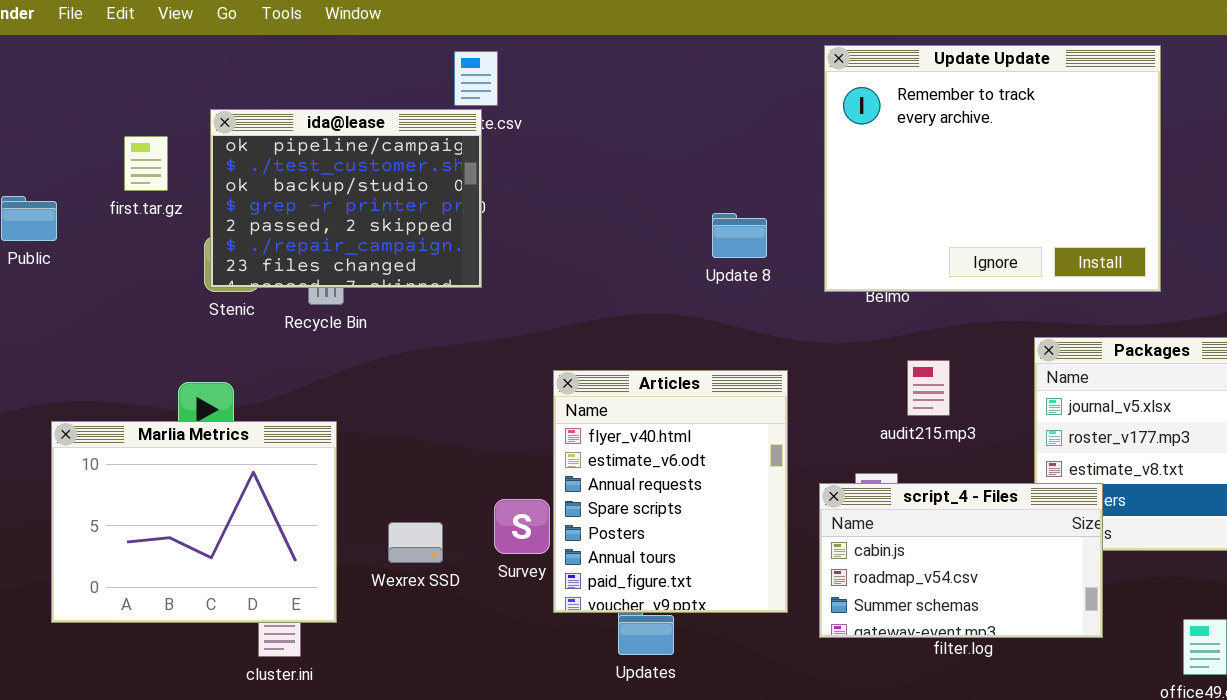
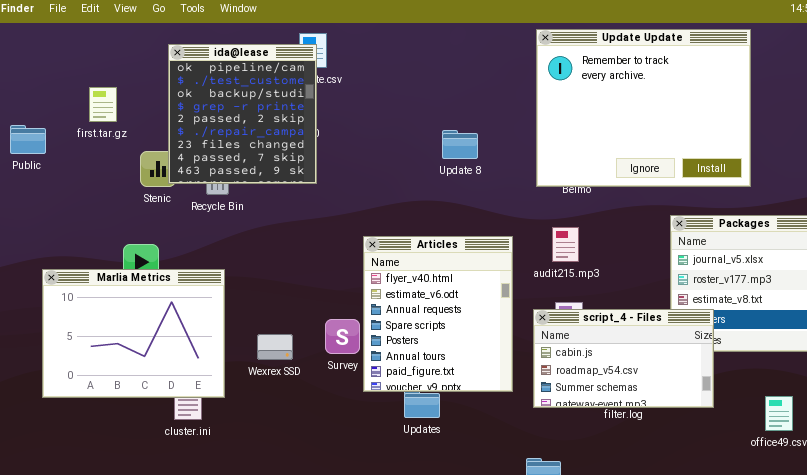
ida@lease: [210,109,482,288] -> [168,44,317,184], resized
Update 8: [712,213,767,258] -> [442,130,478,159], moved
audit215.mp3: [907,360,950,416] -> [552,227,579,262], moved

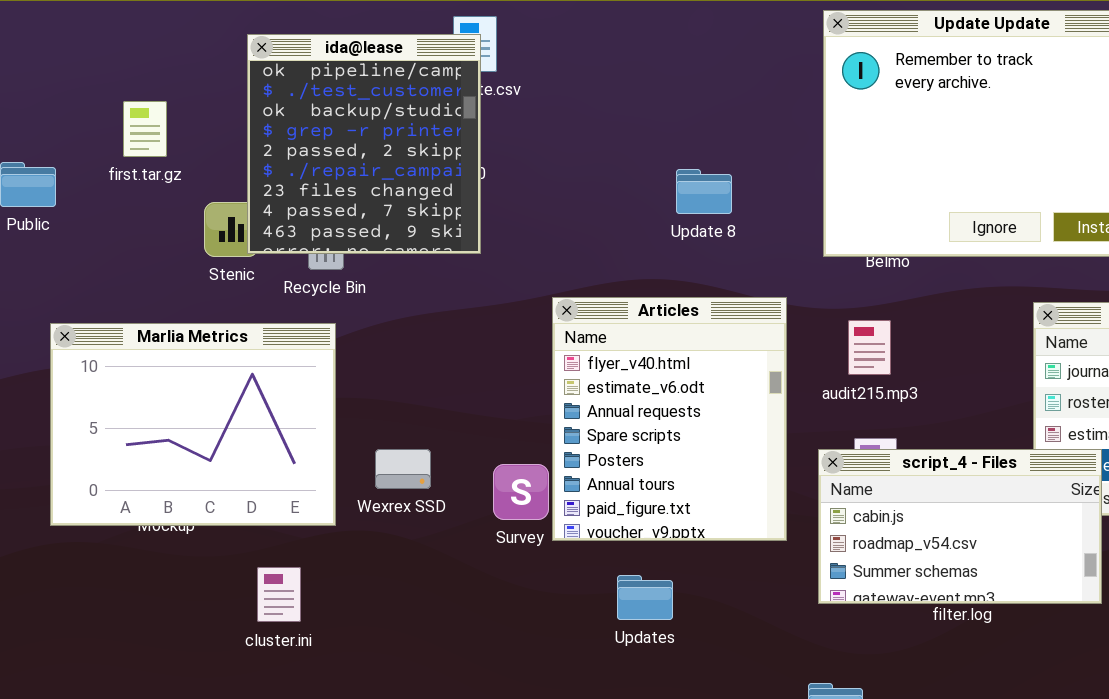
Articles: [363,236,513,392] -> [552,297,787,541], moved
Marlia Metrics: [42,269,225,398] -> [50,323,336,526], moved
Wexrex SSD: [257,334,293,360] -> [375,449,431,489], moved

